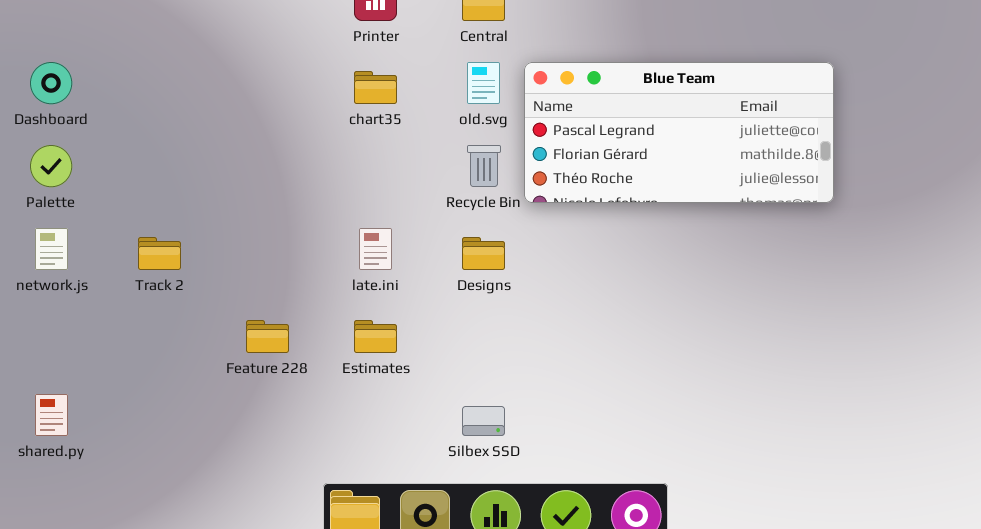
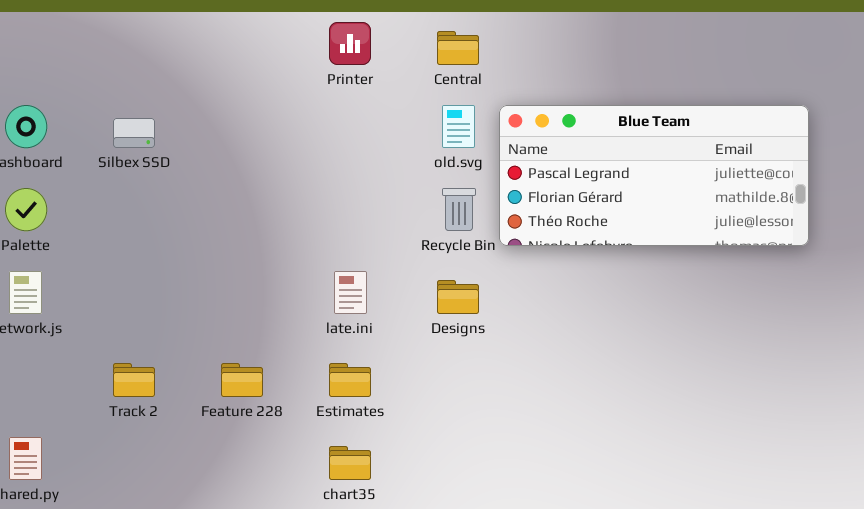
chart35: [354,71,397,104] -> [329,446,371,480], moved
Track 2: [138,237,181,270] -> [113,363,155,397], moved
Silbex SSD: [462,406,505,436] -> [113,118,155,148], moved

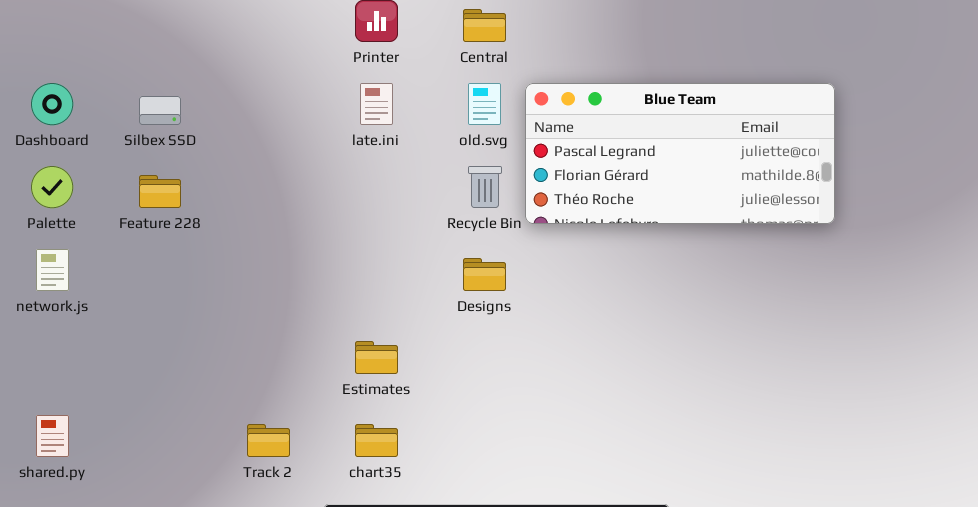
late.ini: [334,271,367,314] -> [360,83,393,125], moved
Track 2: [113,363,155,397] -> [247,424,290,457], moved
Feature 228: [221,363,263,397] -> [139,175,181,208], moved

